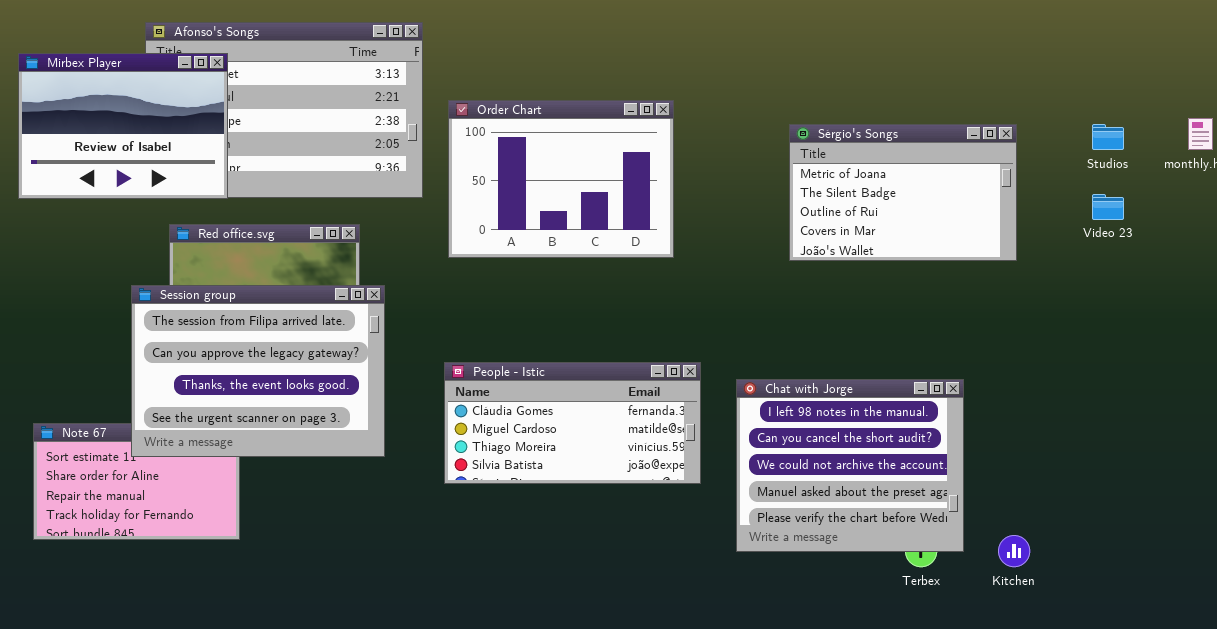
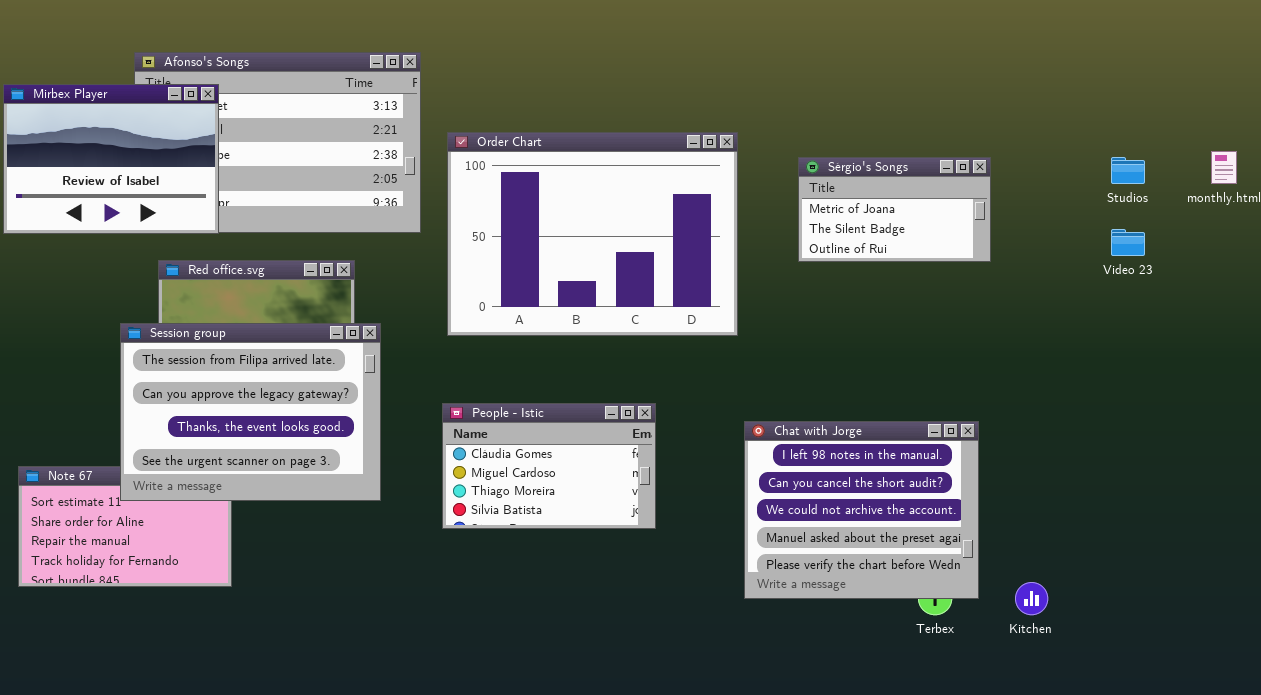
Order Chart: [448,100,674,258] -> [447,132,738,336], resized
Sérgio's Songs: [789,124,1017,261] -> [798,157,991,262], resized
People - Istic: [444,362,701,484] -> [442,403,656,529], resized

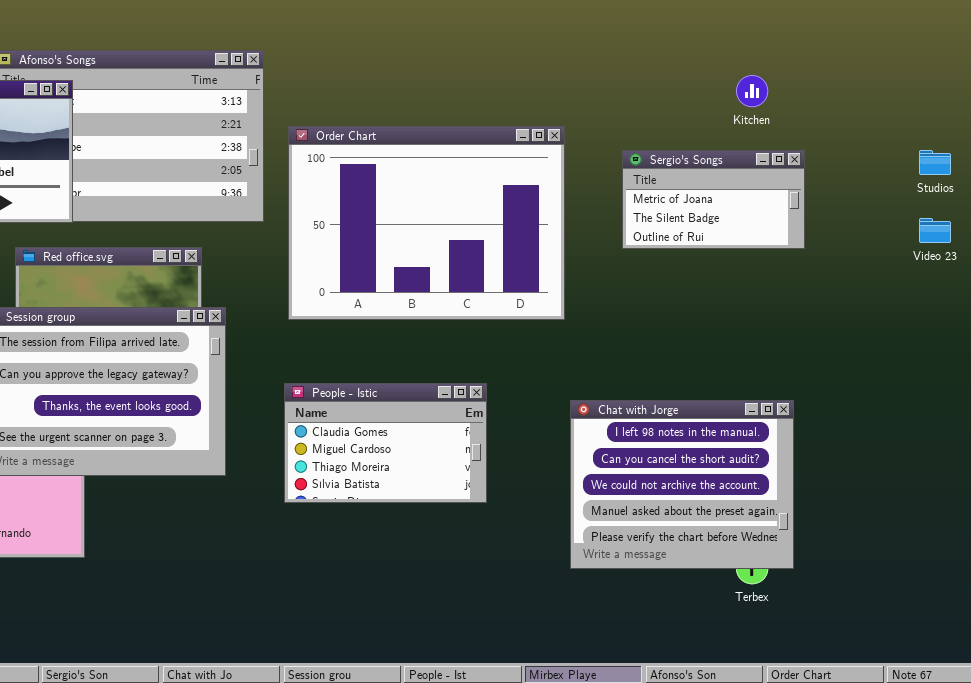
Kitchen: [1015,582,1048,615] -> [736,75,768,107], moved

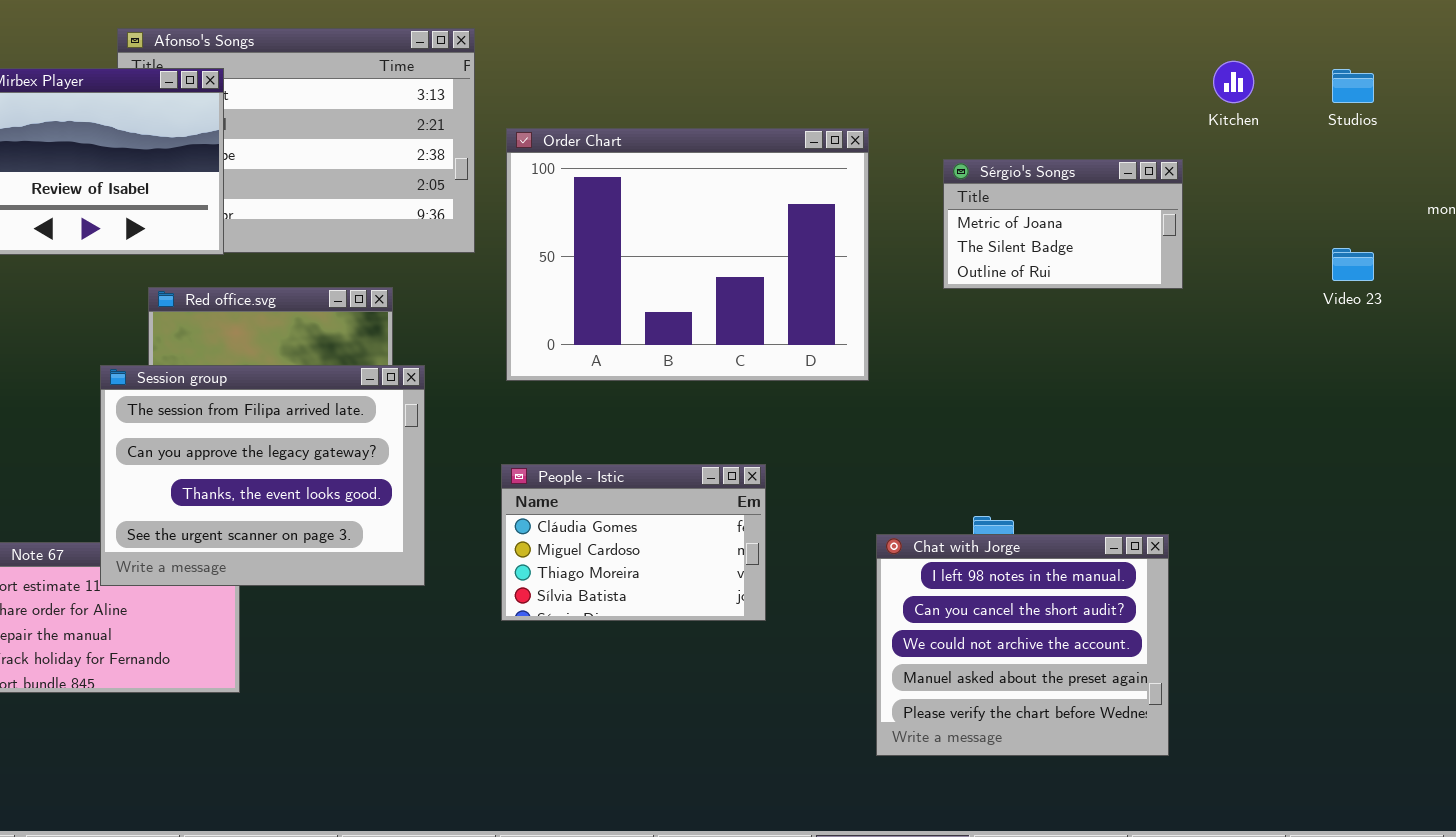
Kitchen: [736,75,768,107] -> [1213,61,1254,103], moved
Studios: [919,150,951,175] -> [1332,69,1374,103], moved
Chat with Jorge: [570,400,794,569] -> [876,534,1169,756], moved

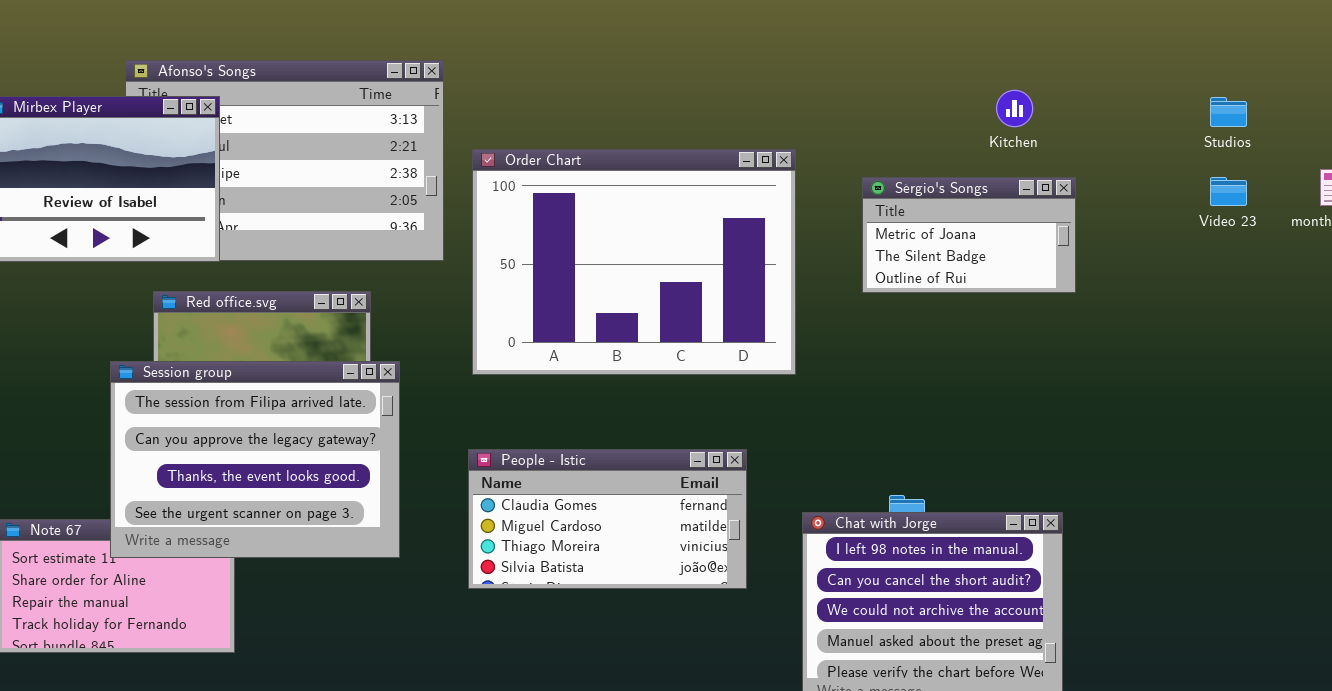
Kitchen: [1213,61,1254,103] -> [996,90,1033,127], moved
Video 23: [1332,248,1374,281] -> [1210,177,1247,206], moved
People - Istic: [501,464,766,621] -> [468,449,747,589], resized

